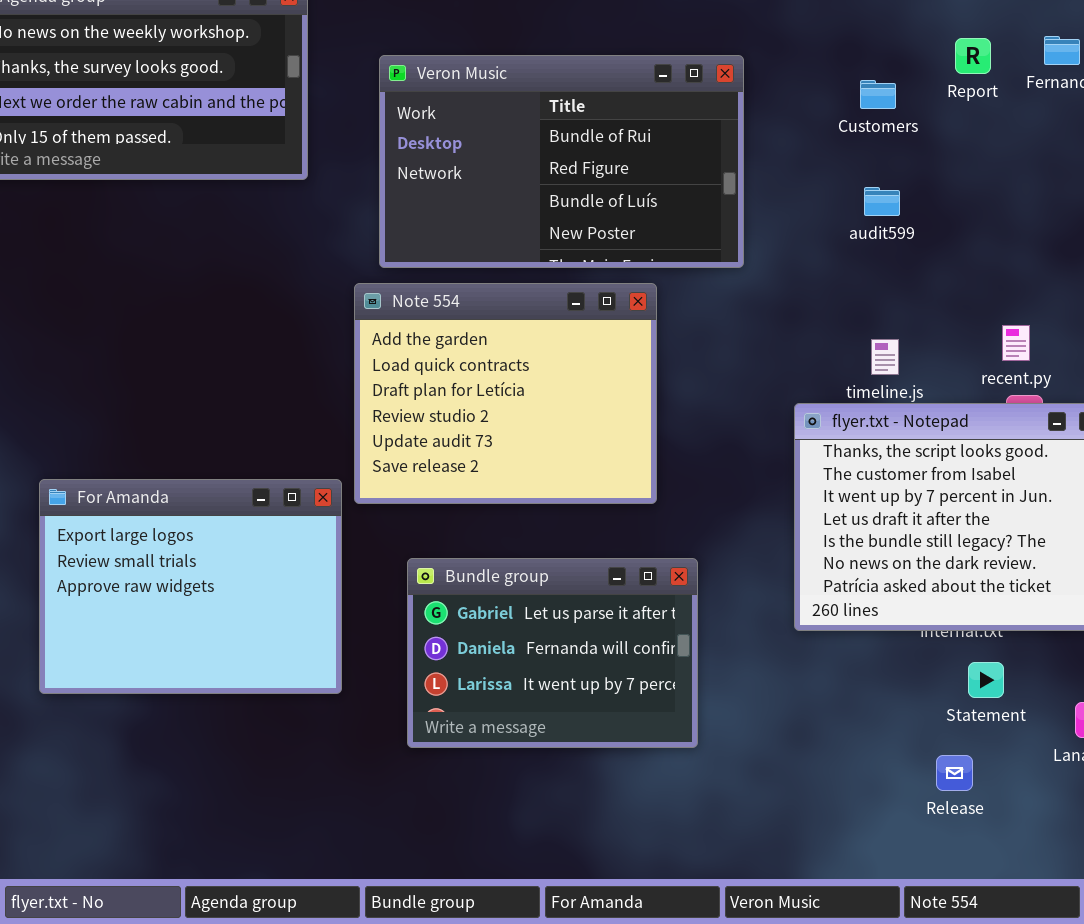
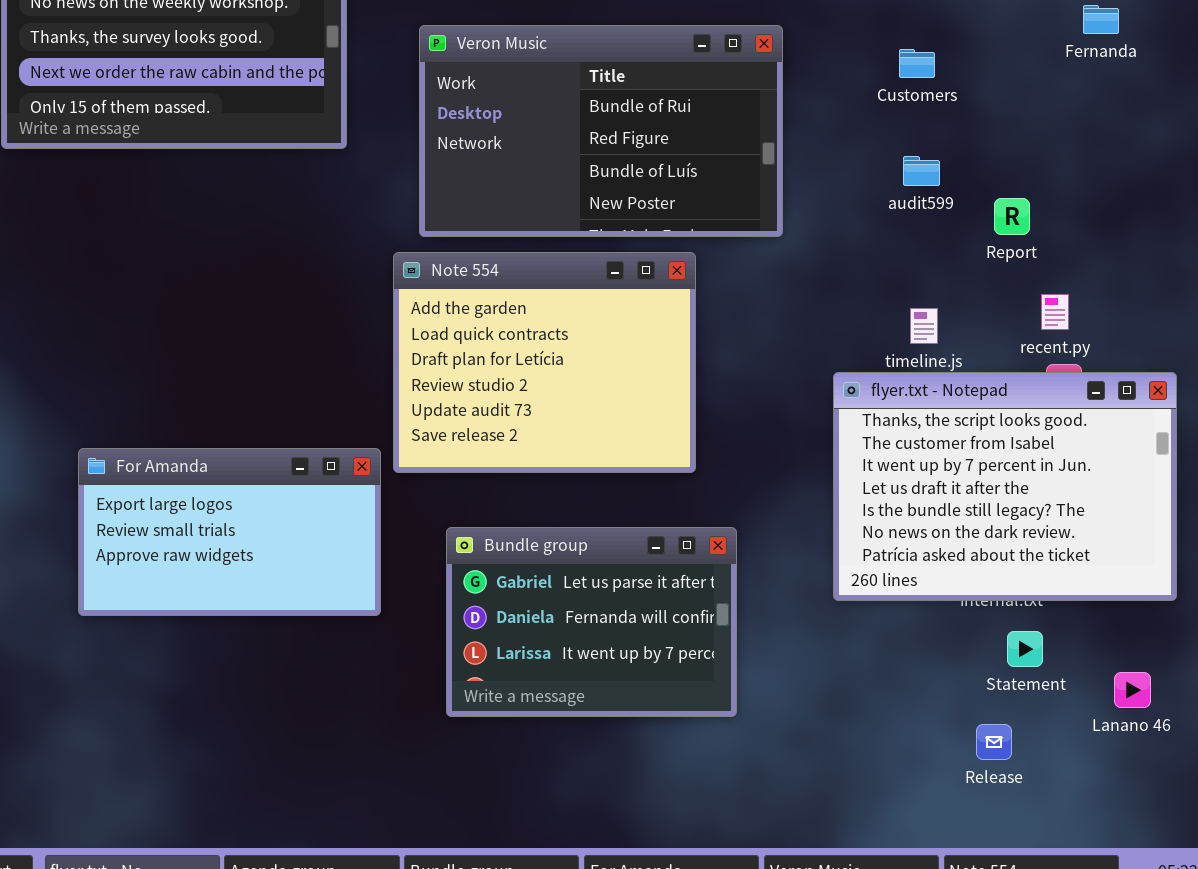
Report: [955,38,991,74] -> [994,198,1030,235], moved
For Amanda: [39,479,342,694] -> [78,448,381,616], resized

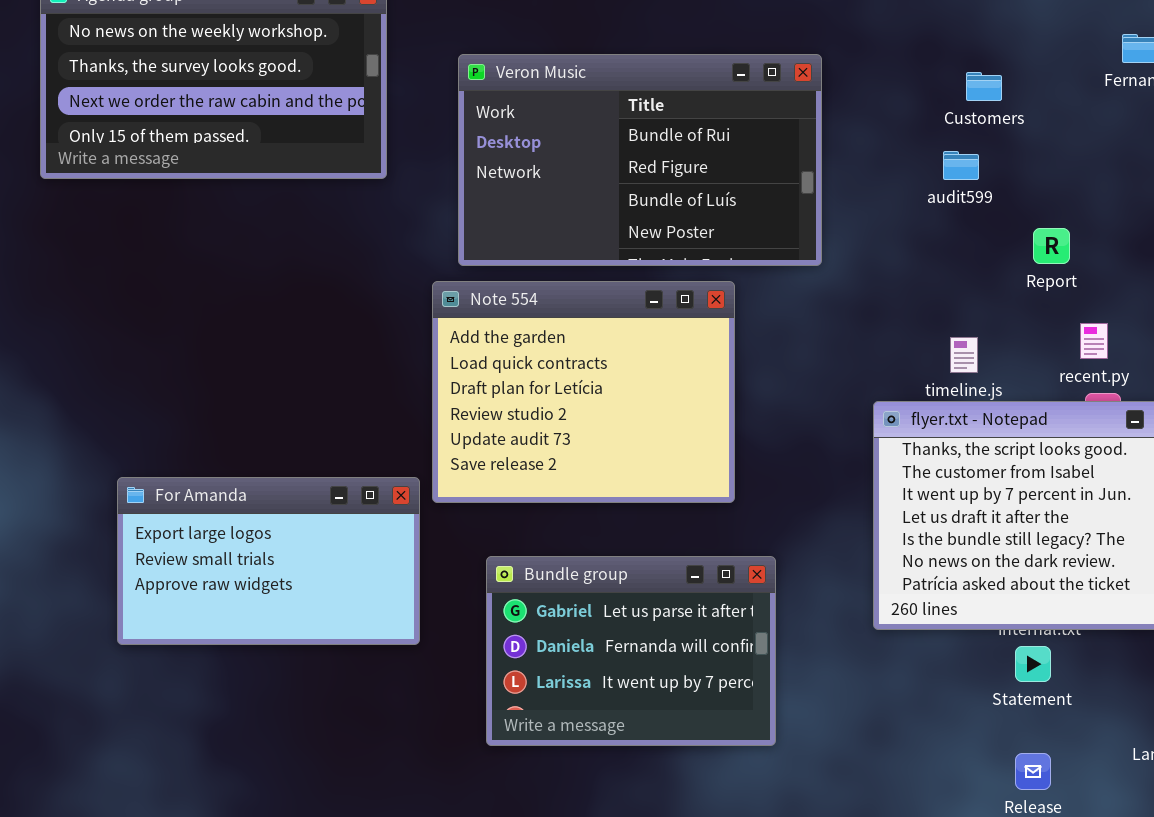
Customers: [899,49,935,78] -> [966,72,1002,101], moved
audit599: [903,156,940,186] -> [943,151,979,180], moved
Statement: [1007,631,1043,667] -> [1015,646,1051,682], moved

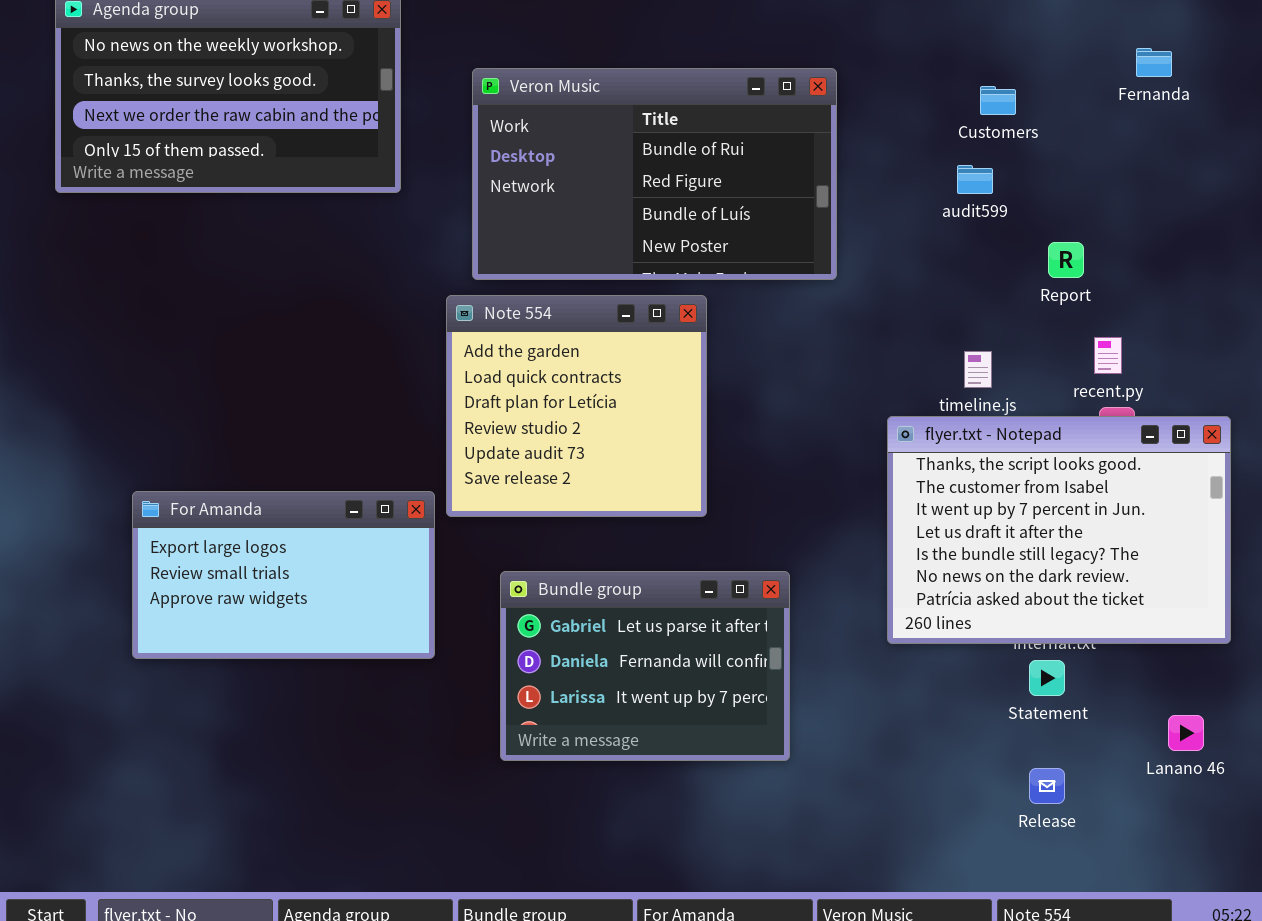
Note 554: [432,281,735,503] -> [446,295,707,517], resized

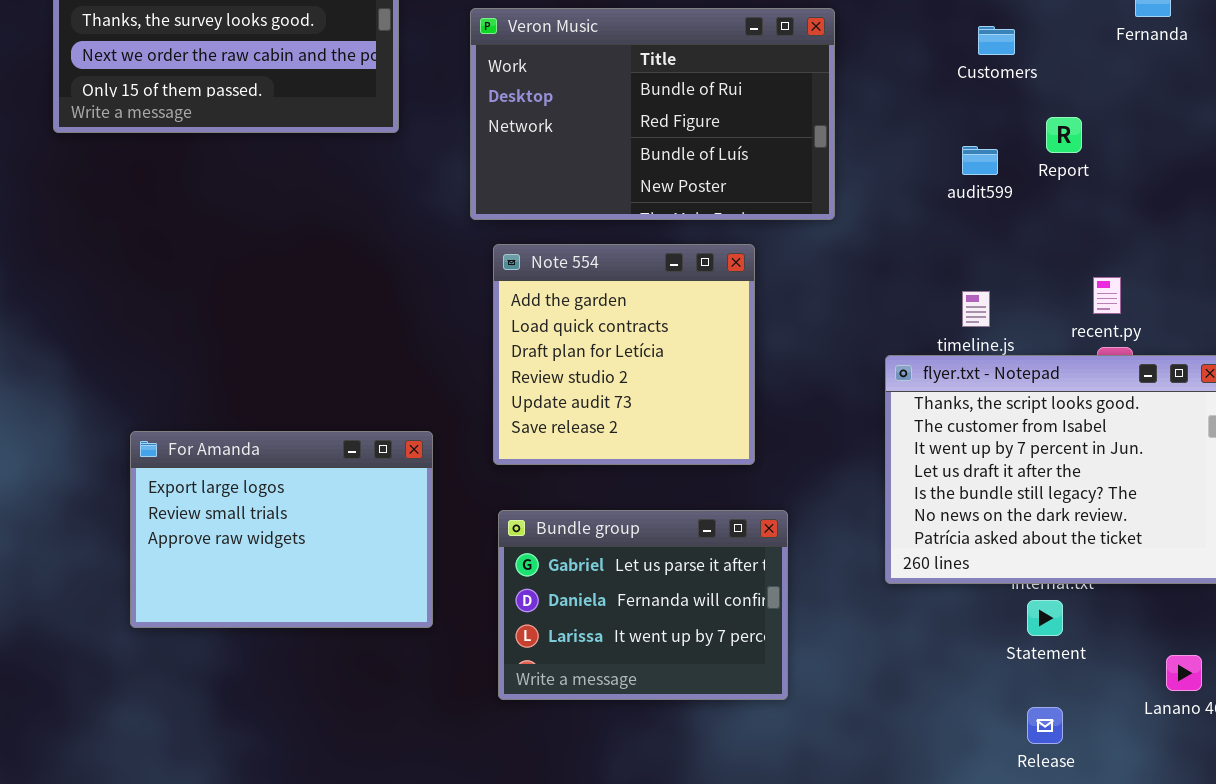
audit599: [957,165,993,194] -> [962,146,998,175], moved
Report: [1048,242,1084,278] -> [1046,117,1082,153], moved
Note 554: [446,295,707,517] -> [493,244,755,465], moved
For Amanda: [132,491,435,659] -> [130,431,433,628], resized

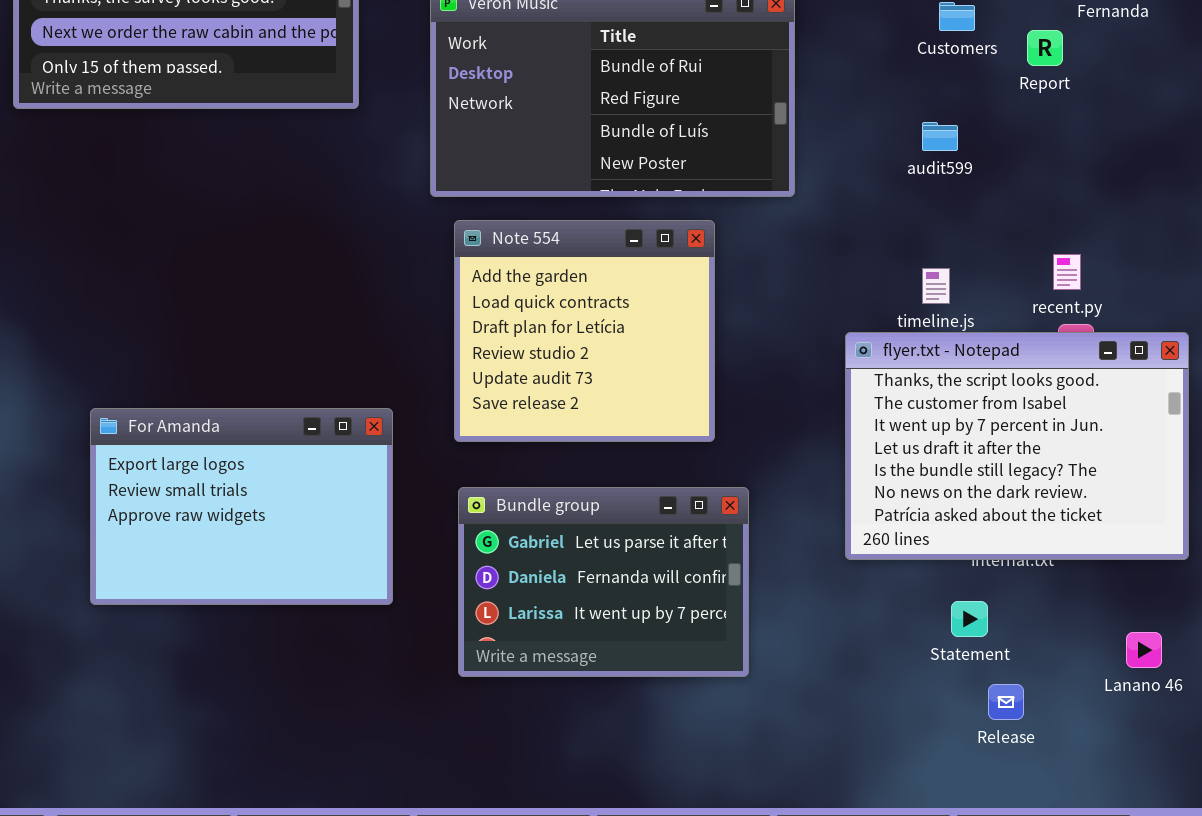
Report: [1046,117,1082,153] -> [1027,30,1063,66], moved
Statement: [1027,600,1063,636] -> [951,601,988,637], moved

